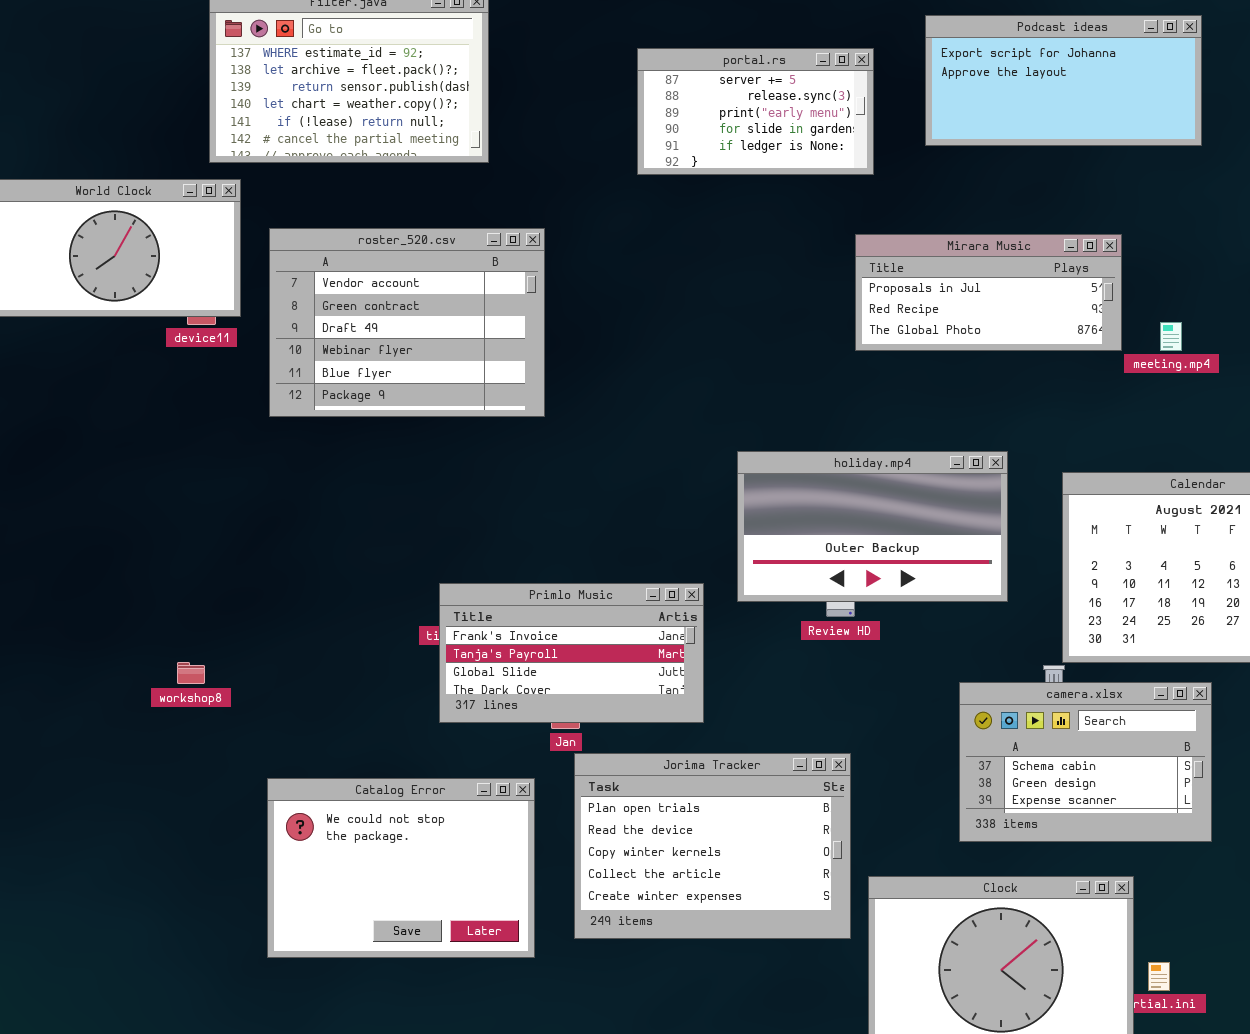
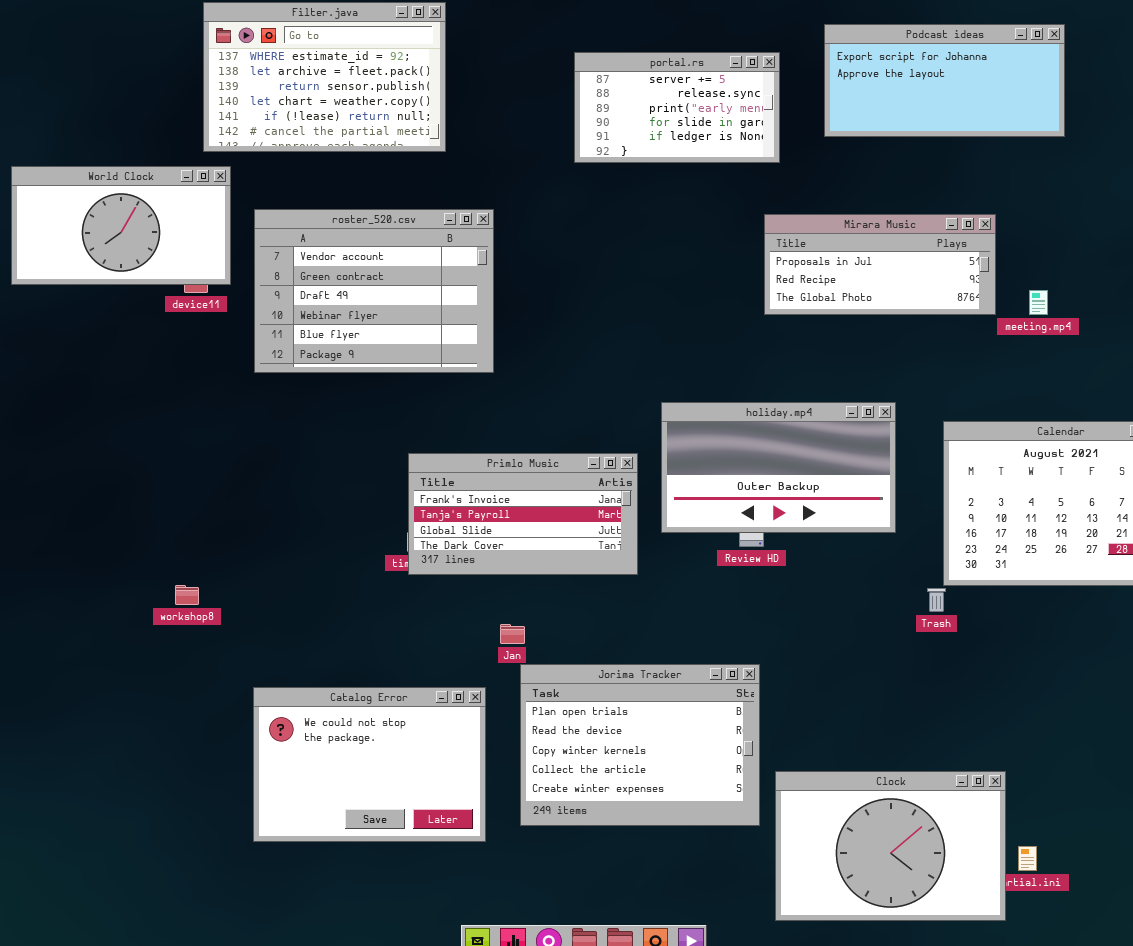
Primlo Music: [439,583,704,723] -> [408,453,638,575], moved
camera.xlsx: [959,682,1212,842] -> none, closed

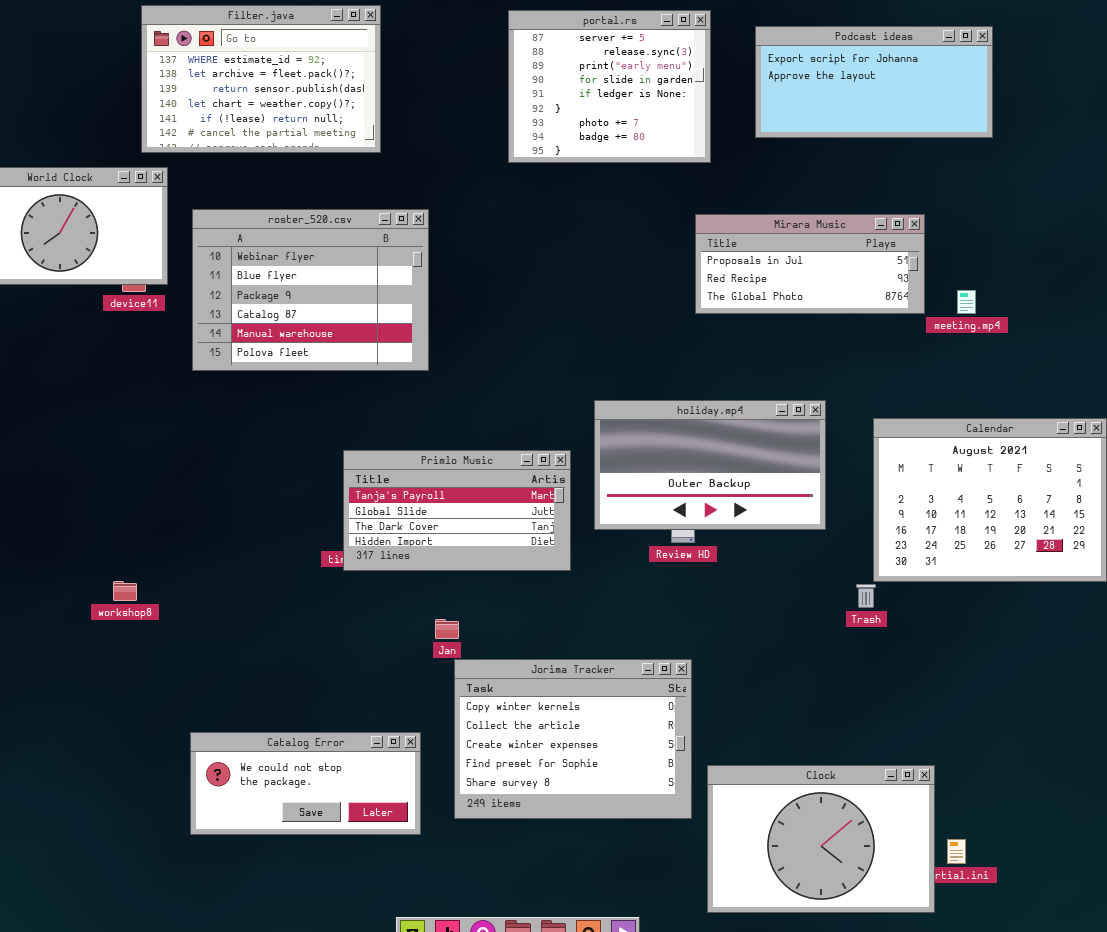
portal.rs: [574,52,780,163] -> [508,10,711,163], resized
roster_520.csv: [254,209,494,373] -> [192,209,429,371], scrolled down 3 rows
Primlo Music: [408,453,638,575] -> [343,450,571,571], scrolled down 1 row
Jorima Tracker: [520,664,760,826] -> [454,659,692,819], scrolled down 2 rows
Catalog Error: [253,687,486,842] -> [190,732,421,835], resized

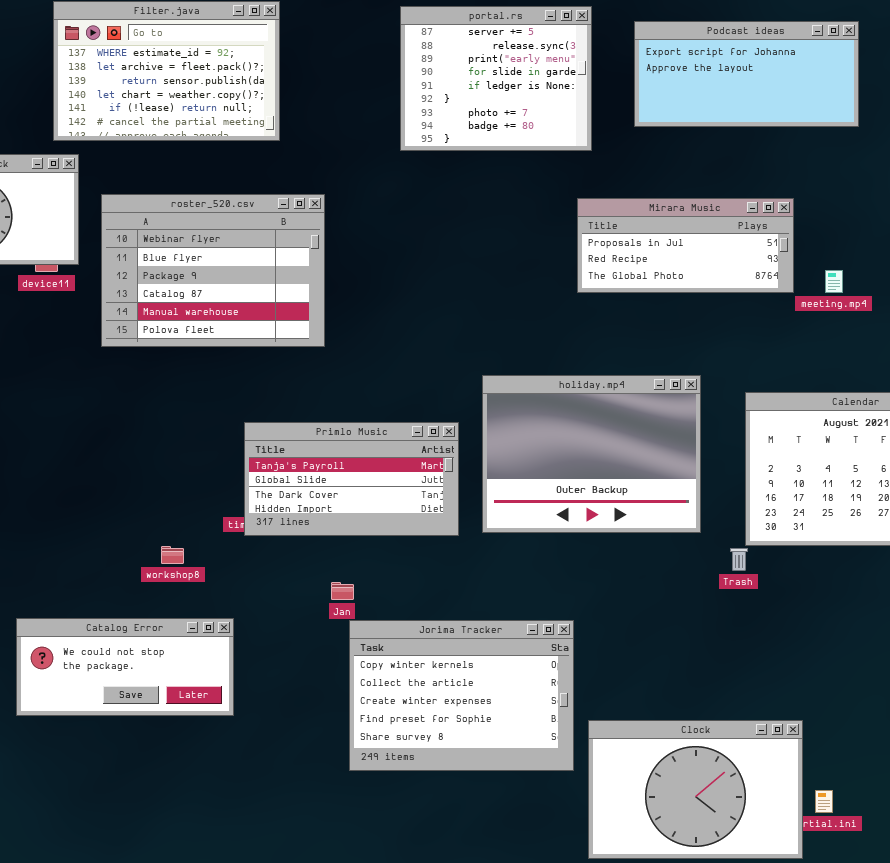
holiday.mp4: [594,400,826,530] -> [482,375,701,533], resized
workshop8: [113,581,137,601] -> [161,546,184,564], moved
Catalog Error: [190,732,421,835] -> [16,618,234,716], moved

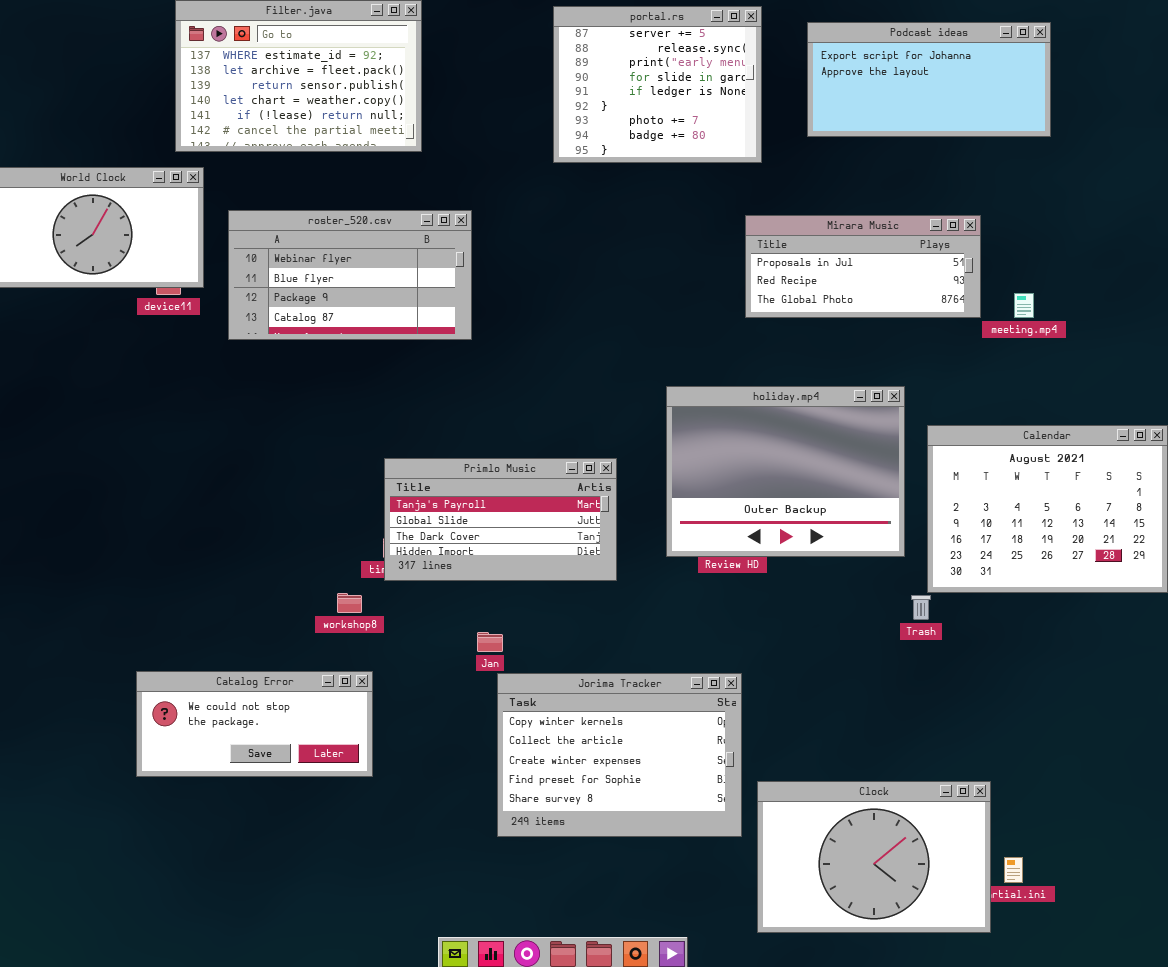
roster_520.csv: [101,194,325,347] -> [228,210,472,340], resized
holiday.mp4: [482,375,701,533] -> [666,386,905,557], moved
workshop8: [161,546,184,564] -> [337,593,362,613], moved

